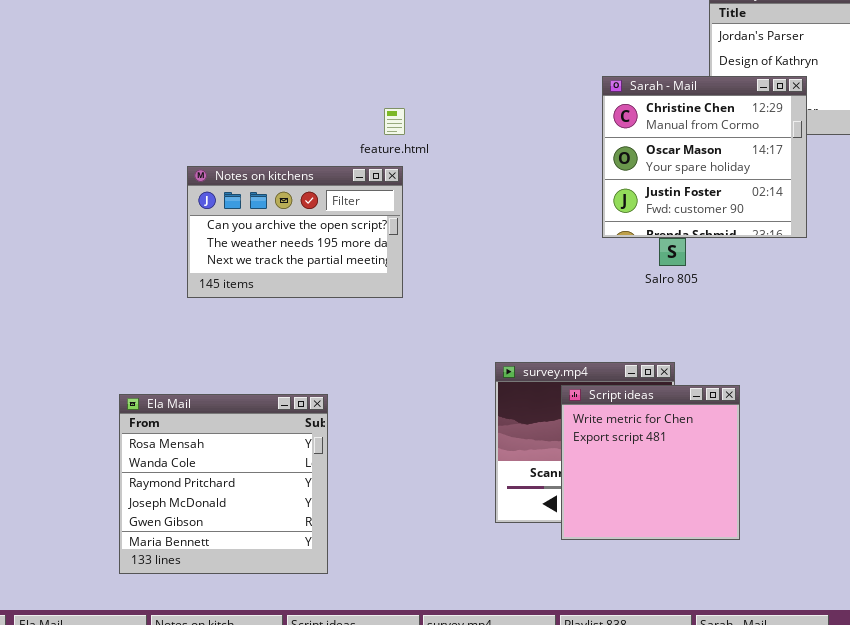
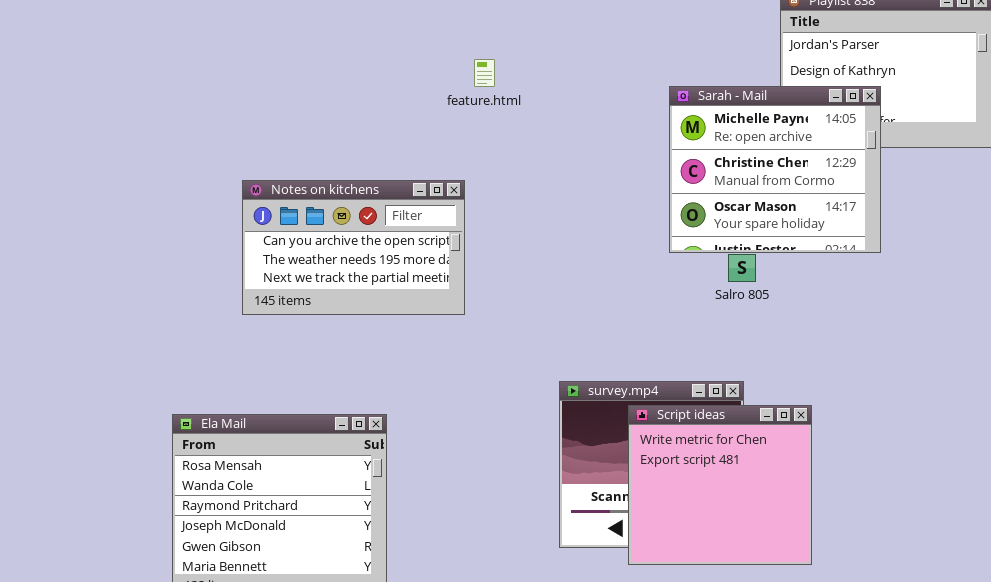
Sarah - Mail: [602,76,807,238] -> [669,86,881,253], scrolled up 1 row
feature.html: [384,108,405,135] -> [474,59,495,87], moved

